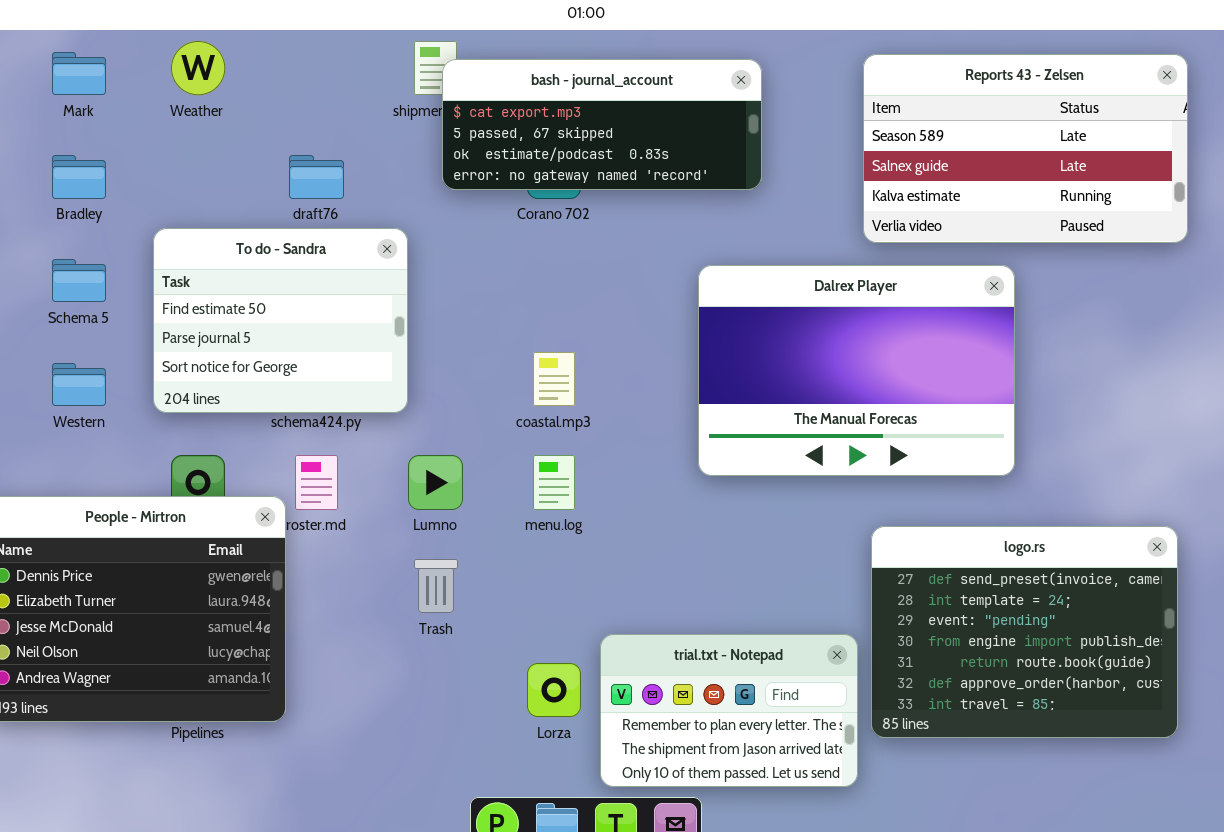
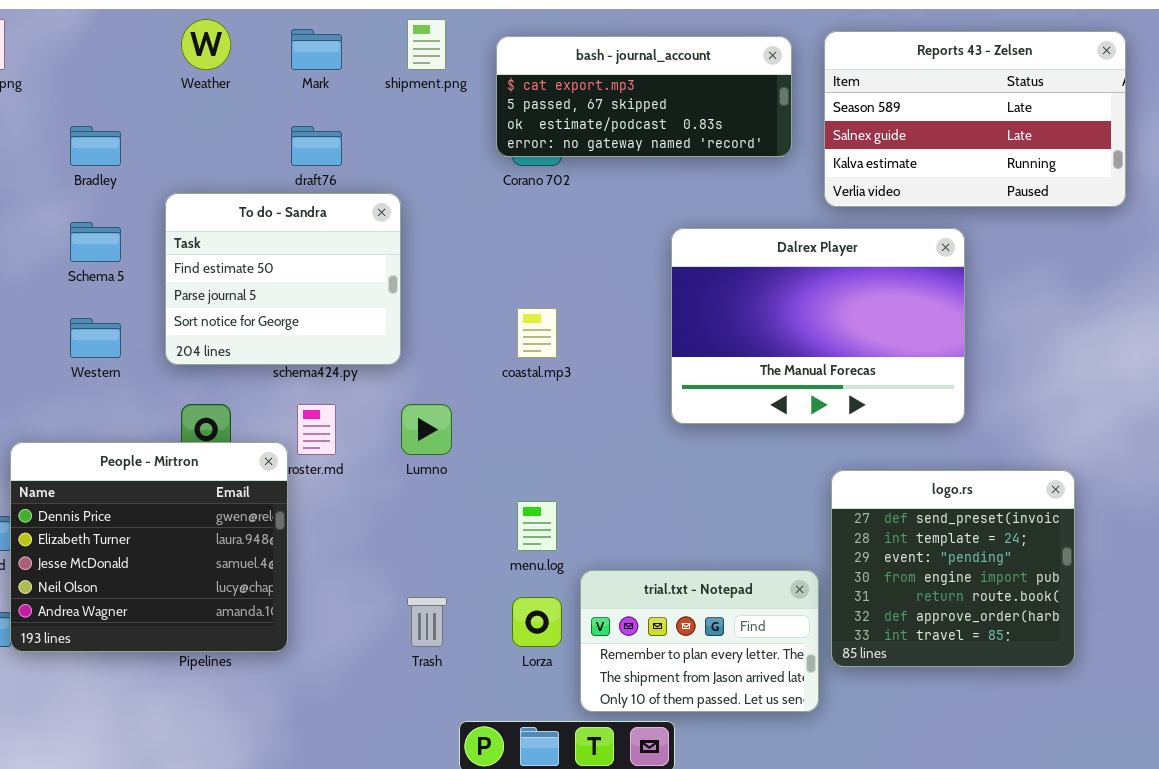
Mark: [52,52,106,95] -> [291,29,342,70], moved
bash - journal_account: [442,59,762,190] -> [496,36,792,157], moved
menu.log: [533,455,575,510] -> [517,501,557,551], moved
logo.rs: [871,526,1178,738] -> [831,470,1075,667], resized
Trash: [414,559,458,613] -> [407,597,447,647], moved

